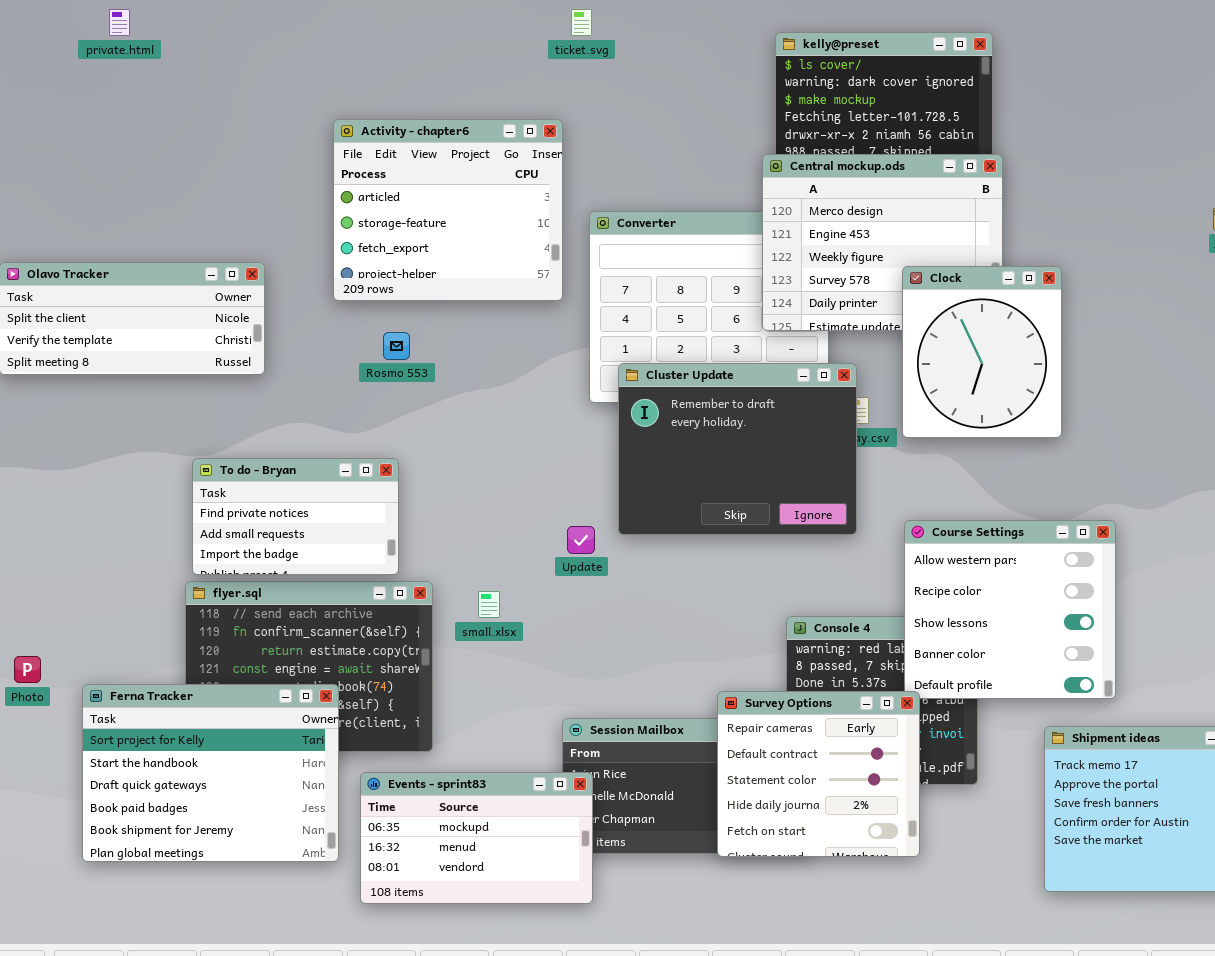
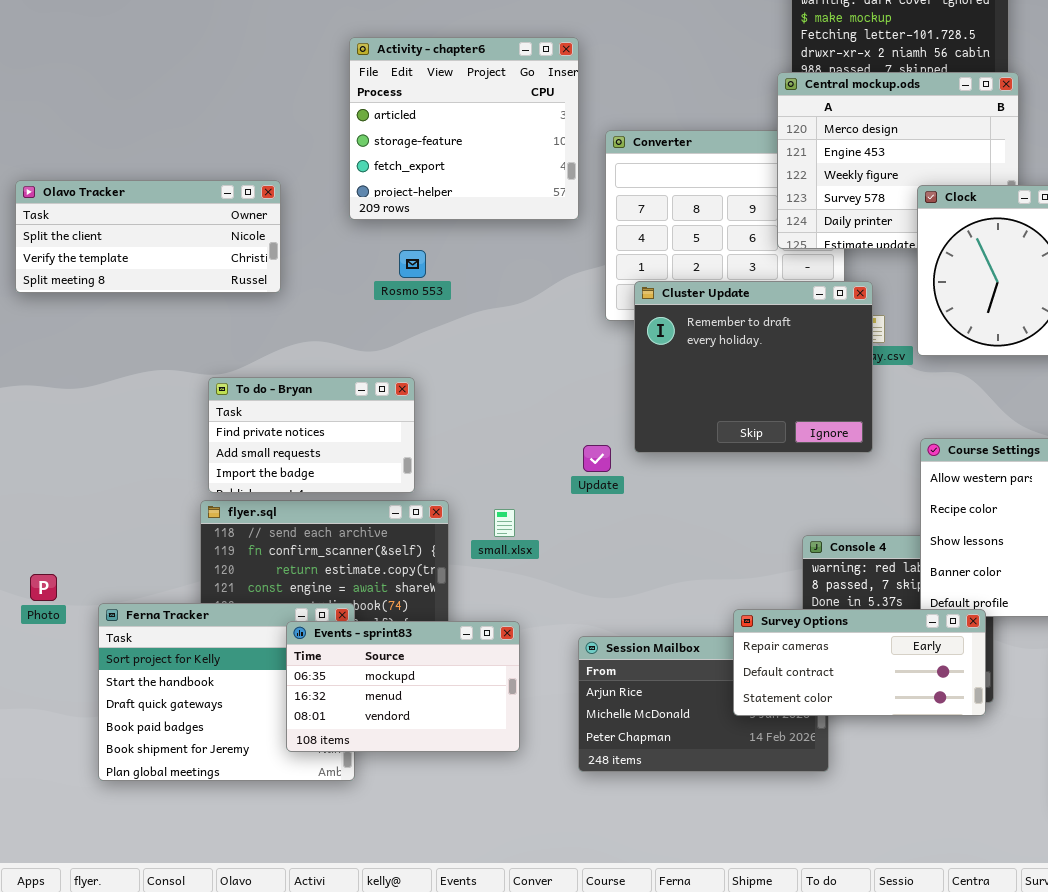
Survey Options: [717,691,920,857] -> [733,609,986,716], resized
Events - sprint83: [360,772,593,904] -> [286,621,520,752], moved

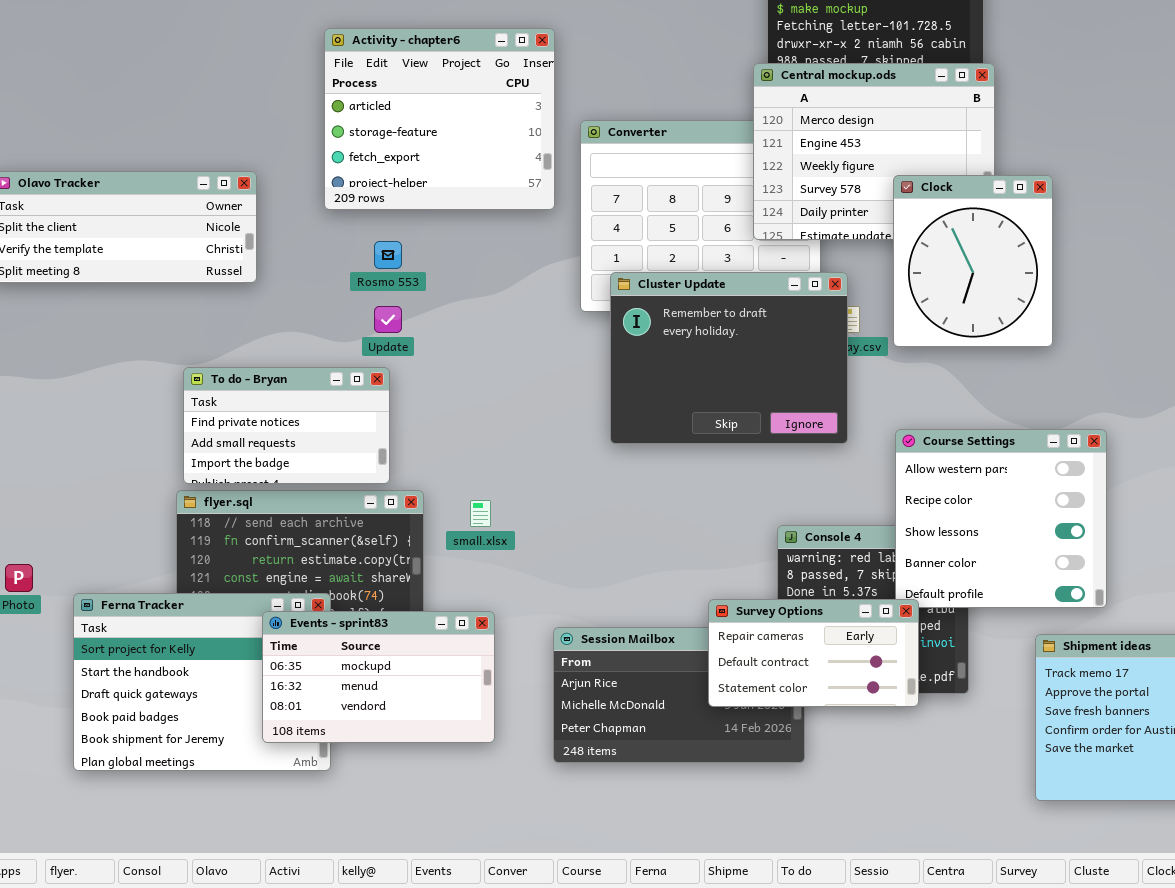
Update: [583,445,611,472] -> [374,306,402,333], moved
Survey Options: [733,609,986,716] -> [708,599,919,707], resized

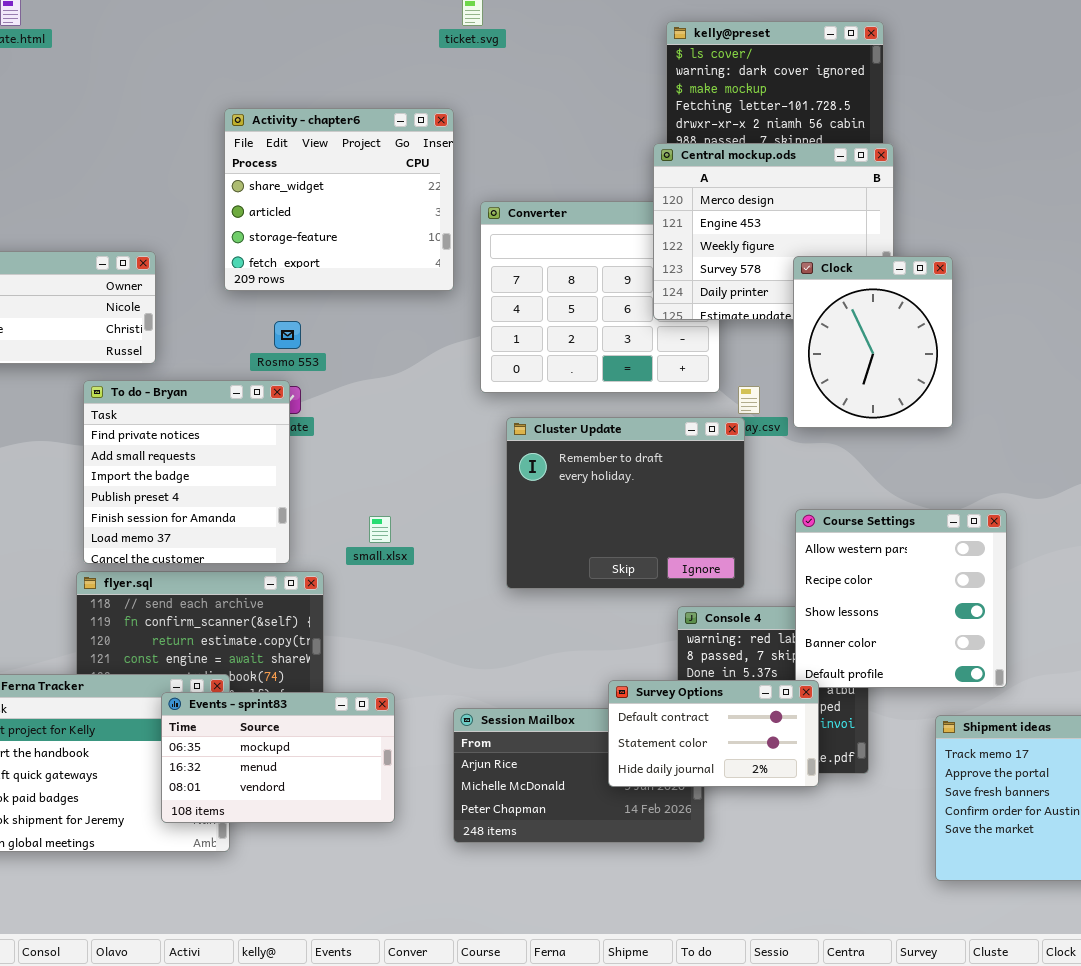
Activity - chapter6: [324,28,555,210] -> [224,108,454,291], scrolled up 1 row
Cluster Update: [610,272,848,444] -> [506,417,745,589], moved
To do - Bryan: [183,367,390,484] -> [83,380,290,564], resized
small.xlsx: [470,500,491,527] -> [369,516,391,543], moved
Survey Options: [708,599,919,707] -> [608,680,819,787], scrolled down 1 row

